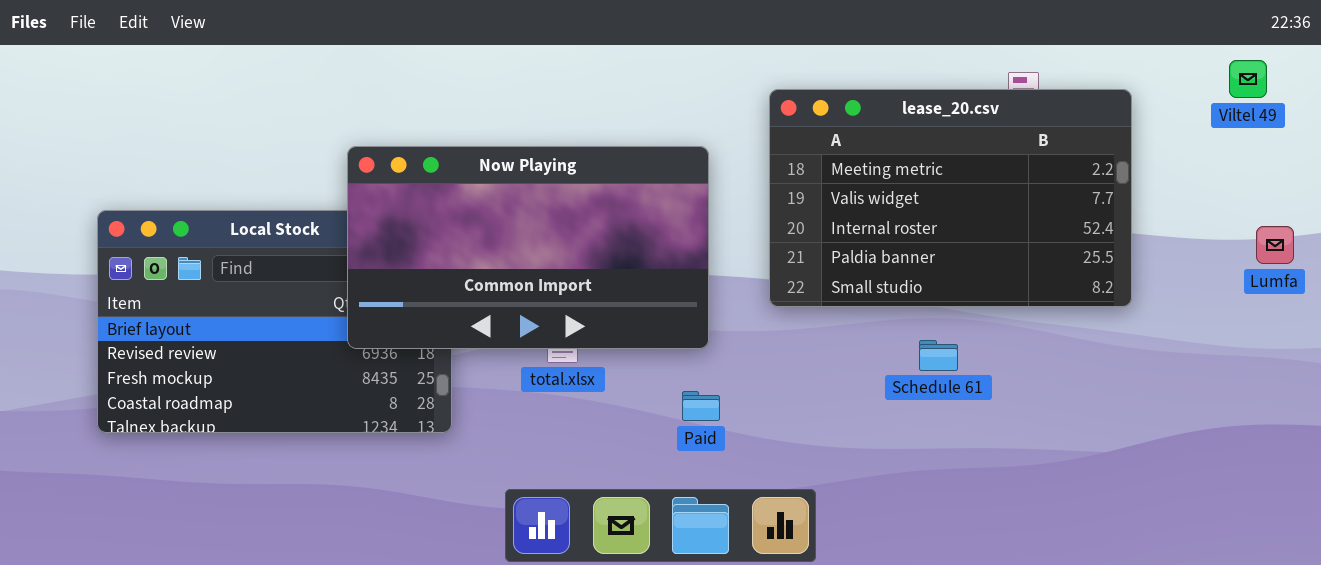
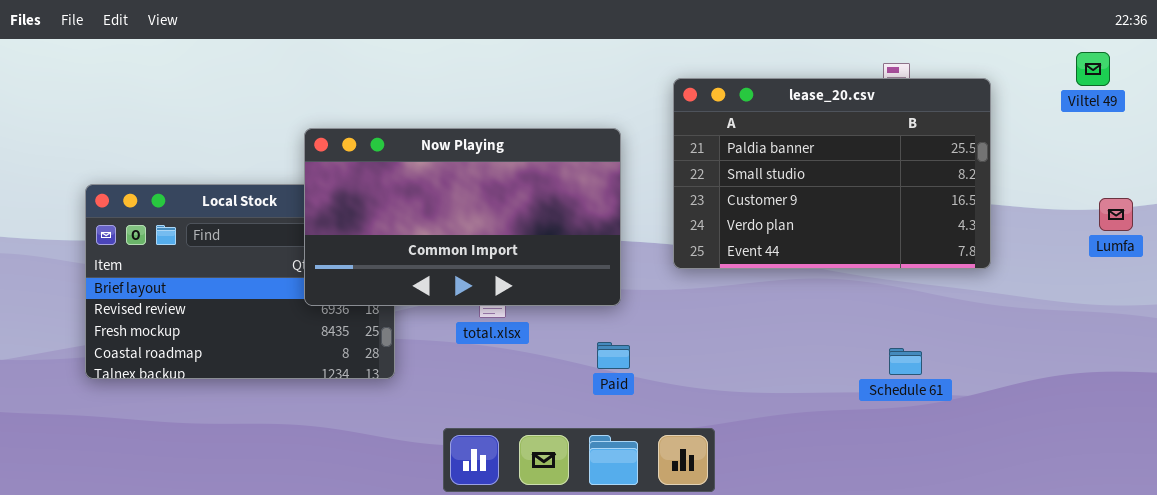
lease_20.csv: [769,89,1132,307] -> [673,78,991,269], scrolled down 3 rows
Schedule 61: [919,340,958,371] -> [889,348,922,375], moved

